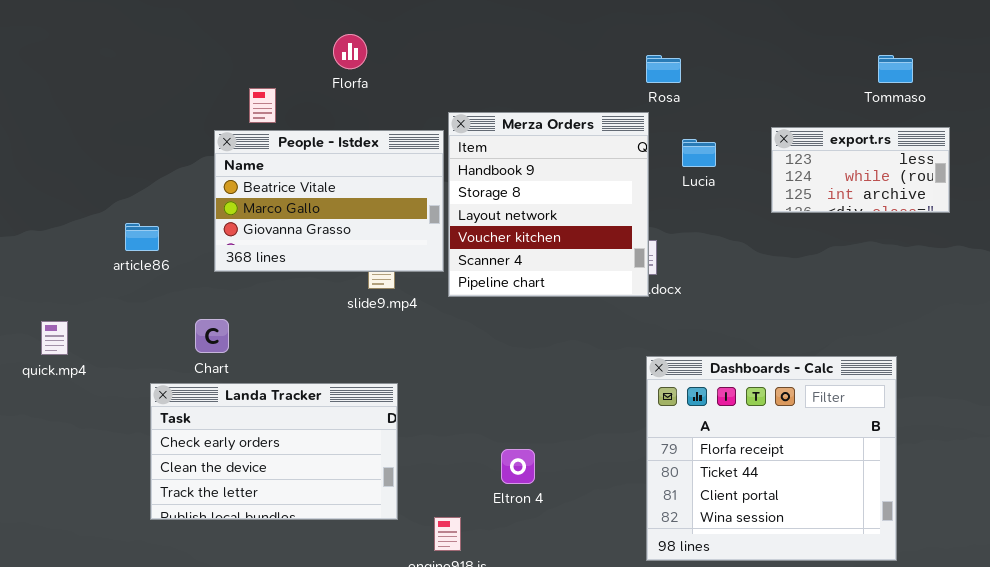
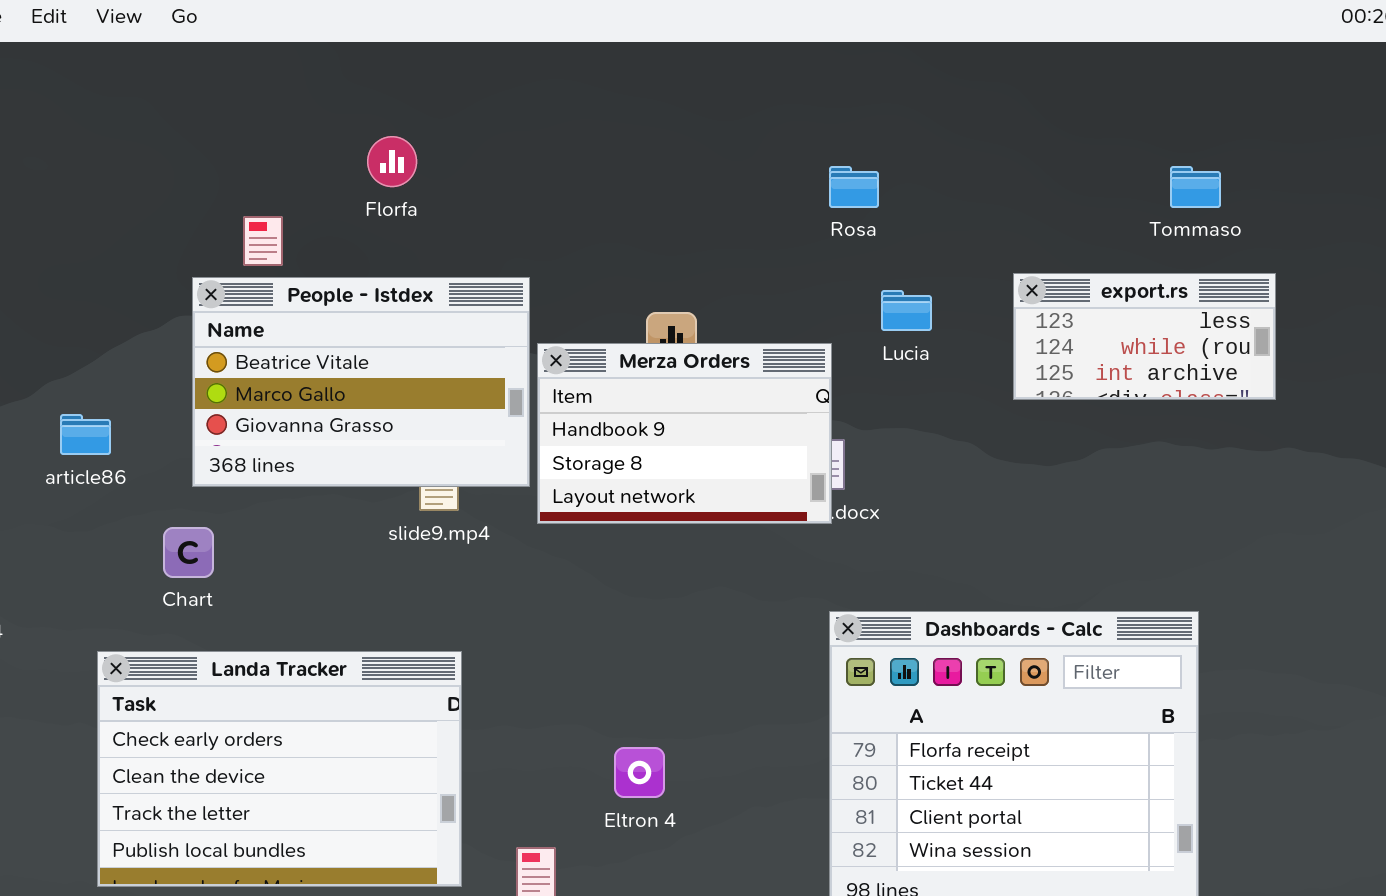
Merza Orders: [448,112,649,297] -> [537,343,832,524], resized
Chart: [195,319,229,353] -> [163,527,214,578], moved
Landa Tracker: [150,383,398,520] -> [97,651,462,887], resized

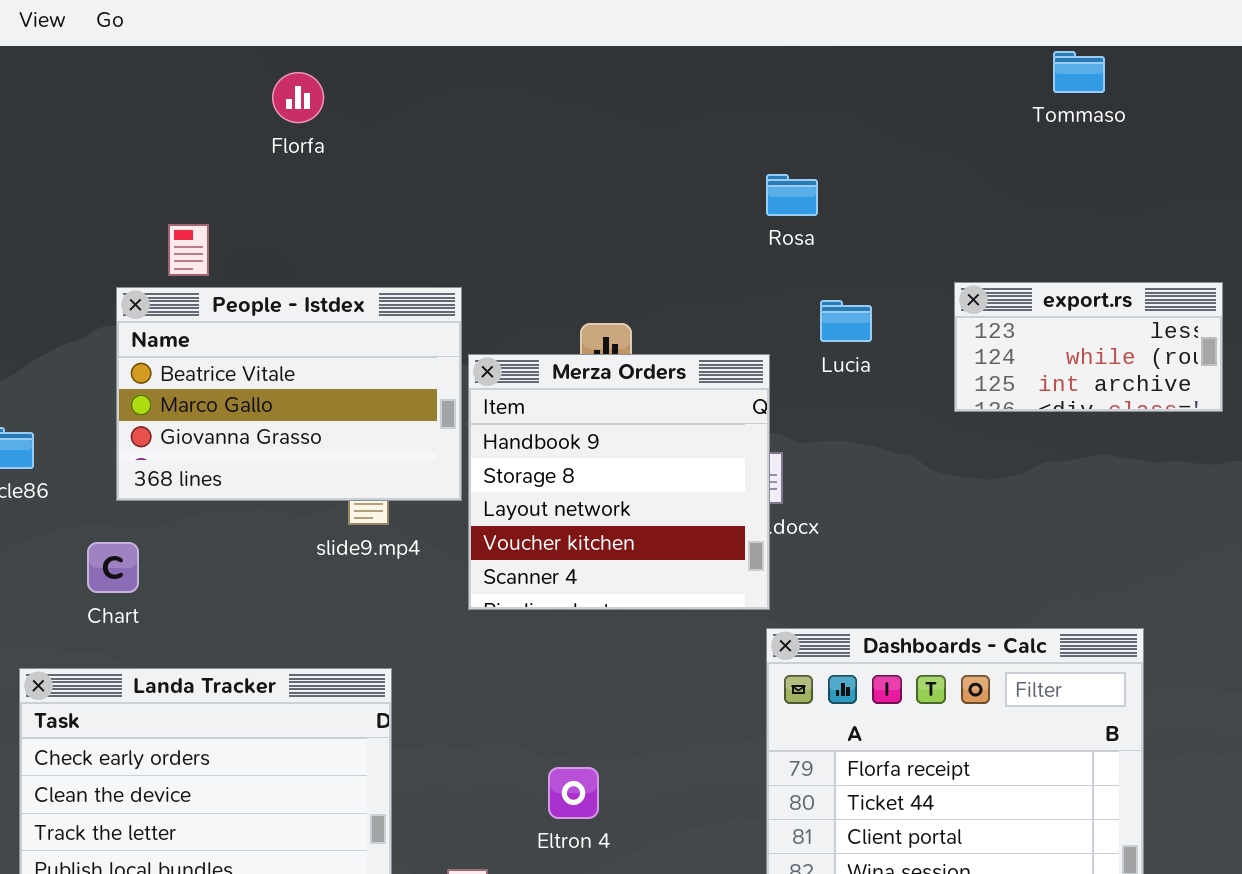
Florfa: [367,136,417,187] -> [272,72,324,123], moved
Tommaso: [1170,166,1221,208] -> [1053,51,1105,93], moved
Merza Orders: [537,343,832,524] -> [468,354,770,610], resized

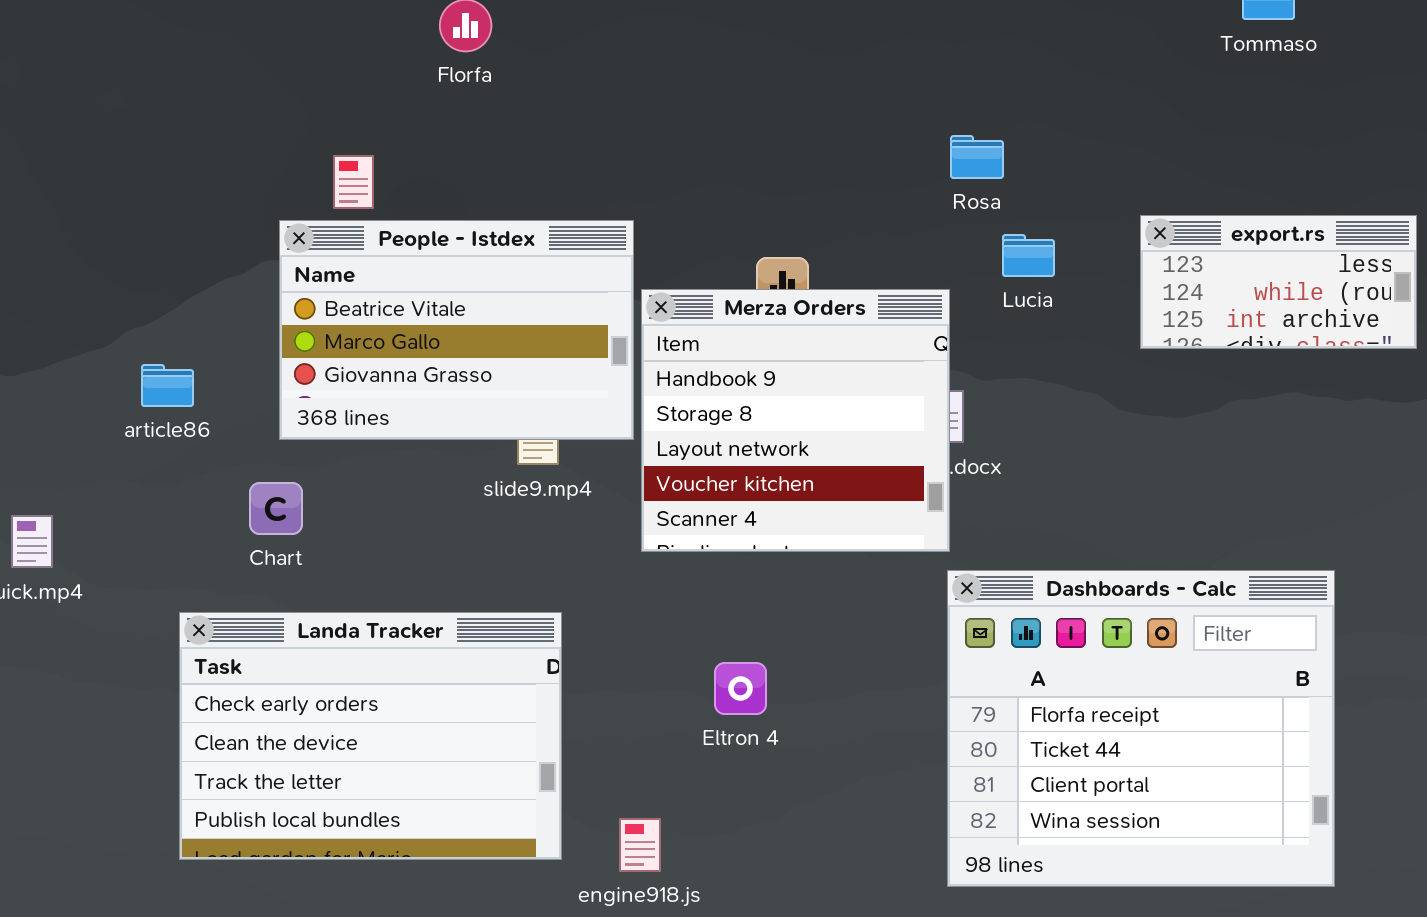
Rosa: [766,174,818,216] -> [950,135,1004,179], moved
Eltron 4: [548,767,599,819] -> [714,662,767,715], moved

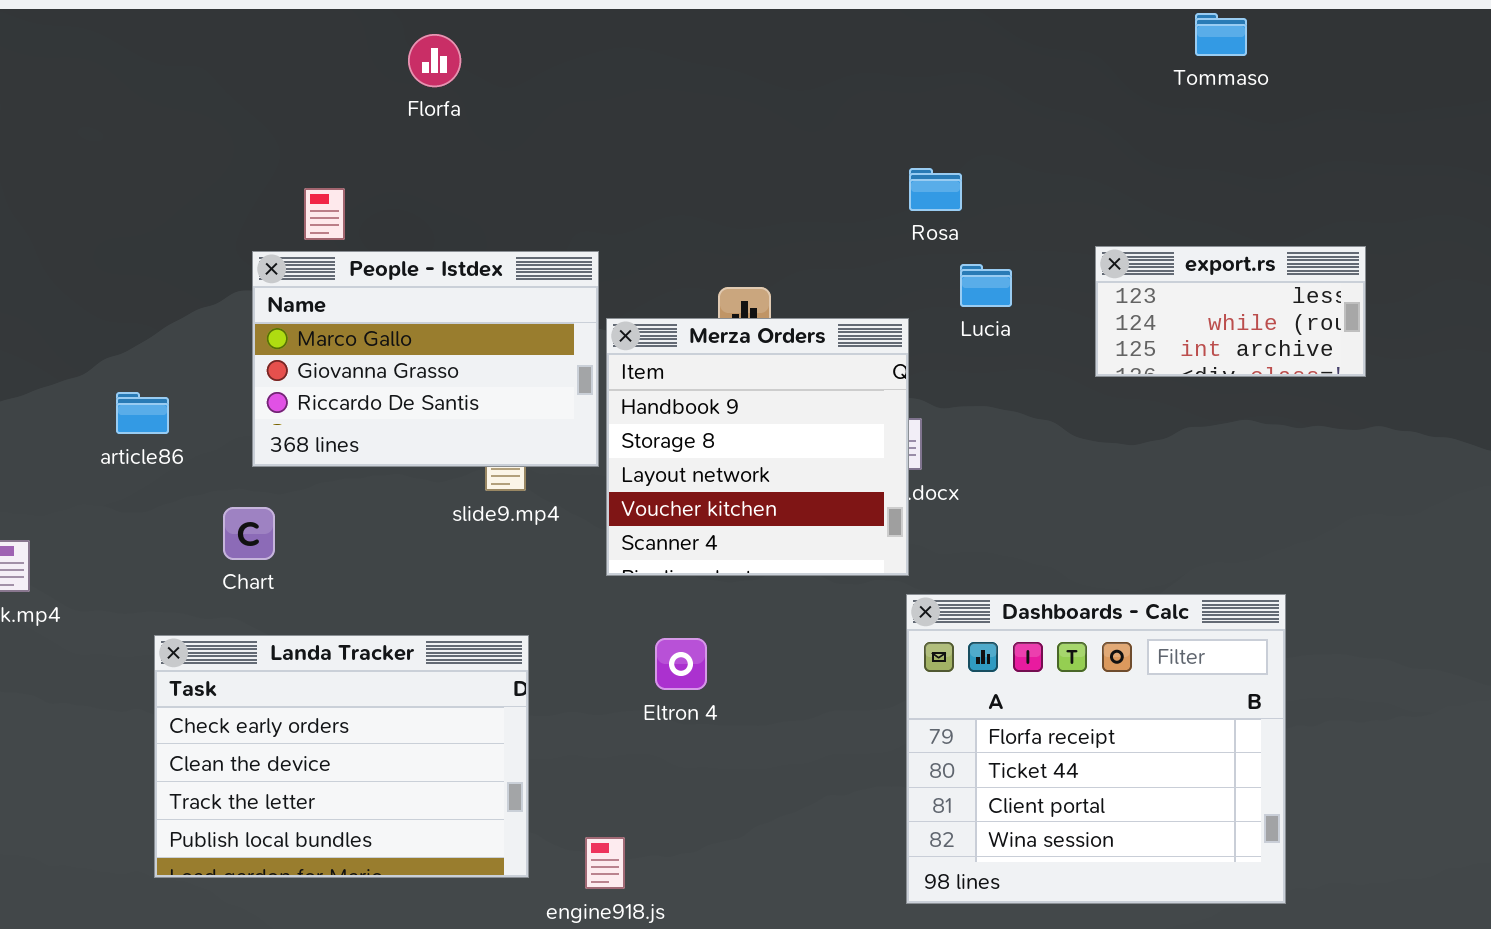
People - Istdex: [279,220,634,440] -> [252,251,599,467], scrolled down 1 row
Eltron 4: [714,662,767,715] -> [655,638,707,690], moved

